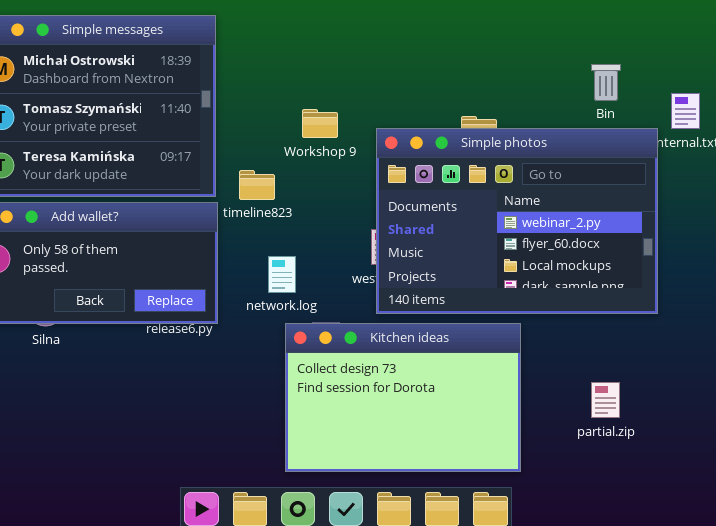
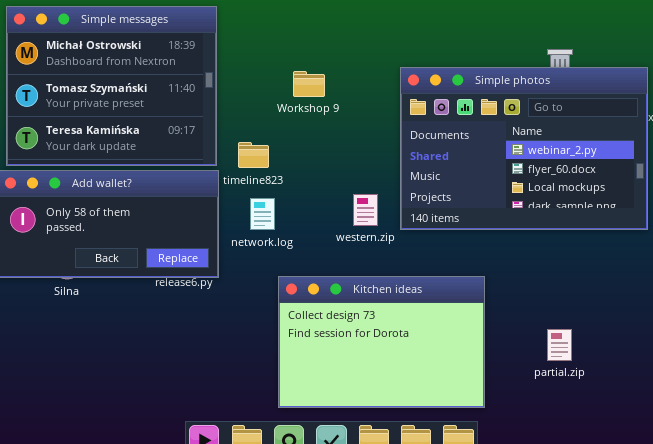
Workshop 9: [302,109,338,138] -> [293,71,325,97], moved
Simple photos: [376,128,658,314] -> [400,67,648,230], moved
network.log: [268,256,296,293] -> [250,198,275,230], moved

